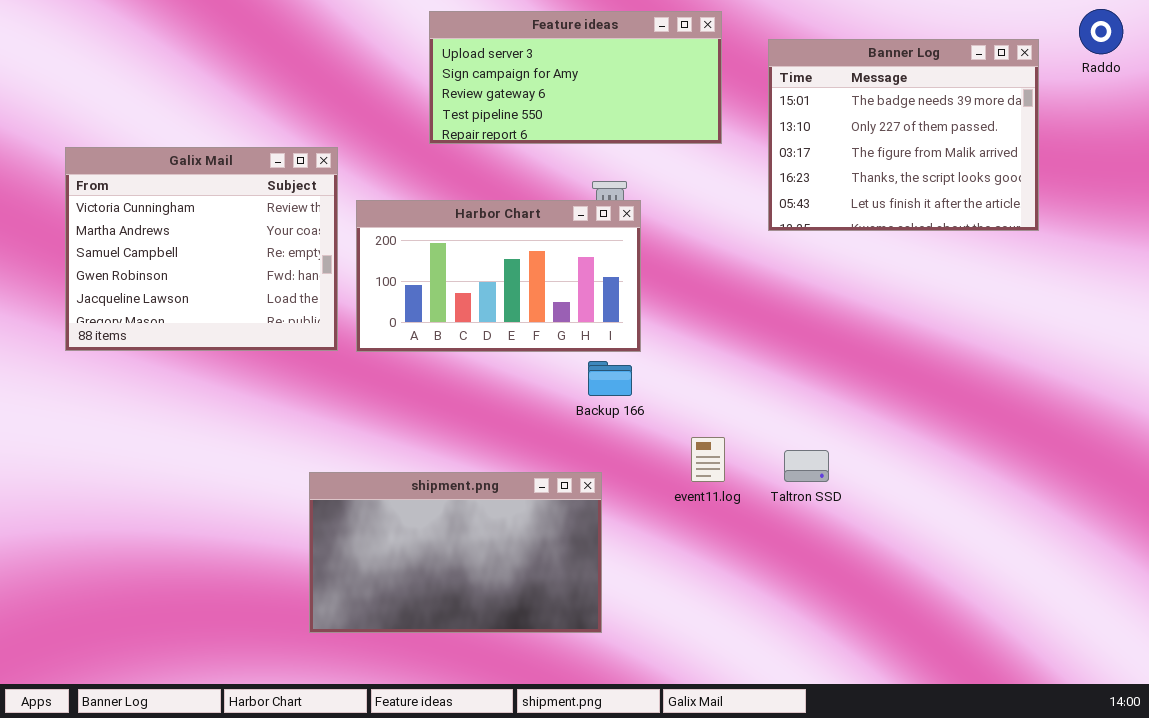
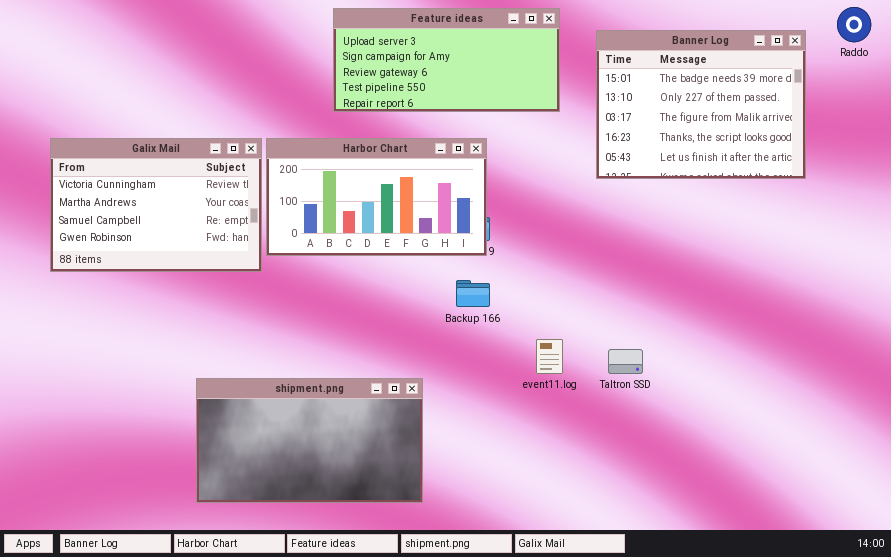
Galix Mail: [65,147,338,351] -> [50,138,262,272], resized
Harbor Chart: [356,200,641,352] -> [266,138,487,256], moved
shipment.png: [309,472,602,633] -> [196,378,423,503], moved

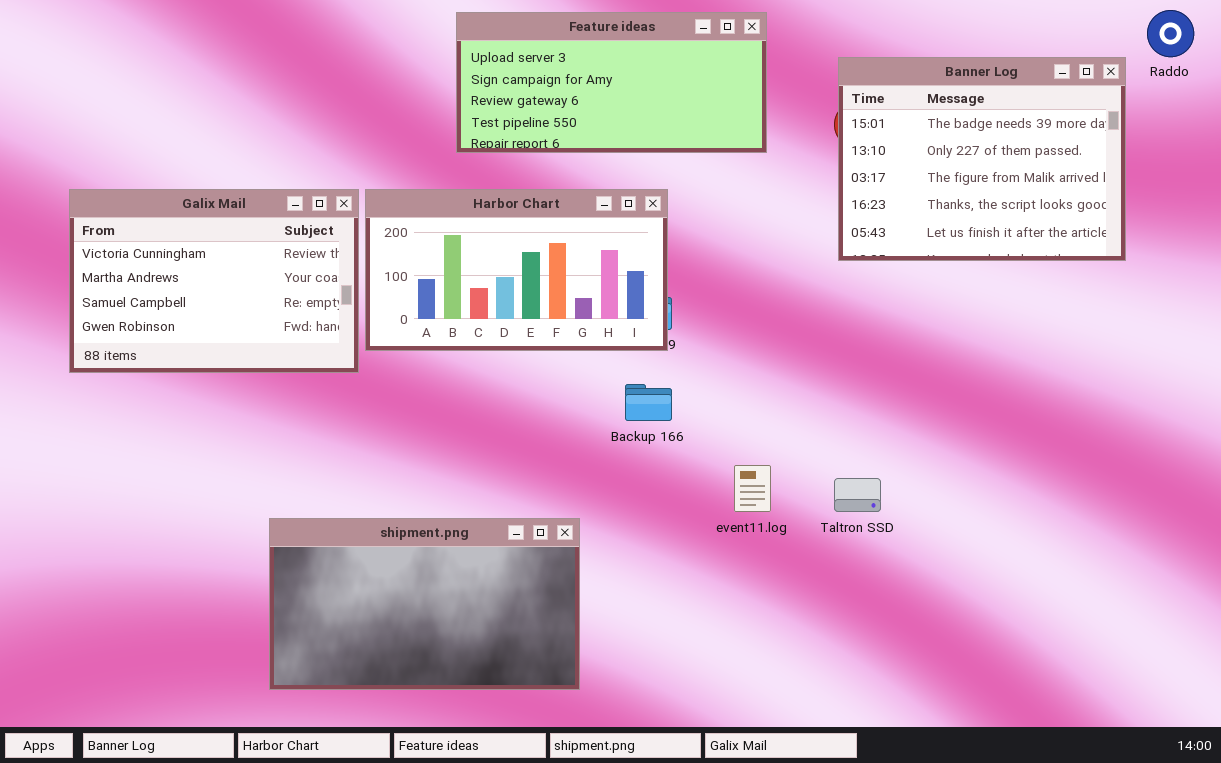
Banner Log: [596,30,806,179] -> [838,57,1126,261], moved

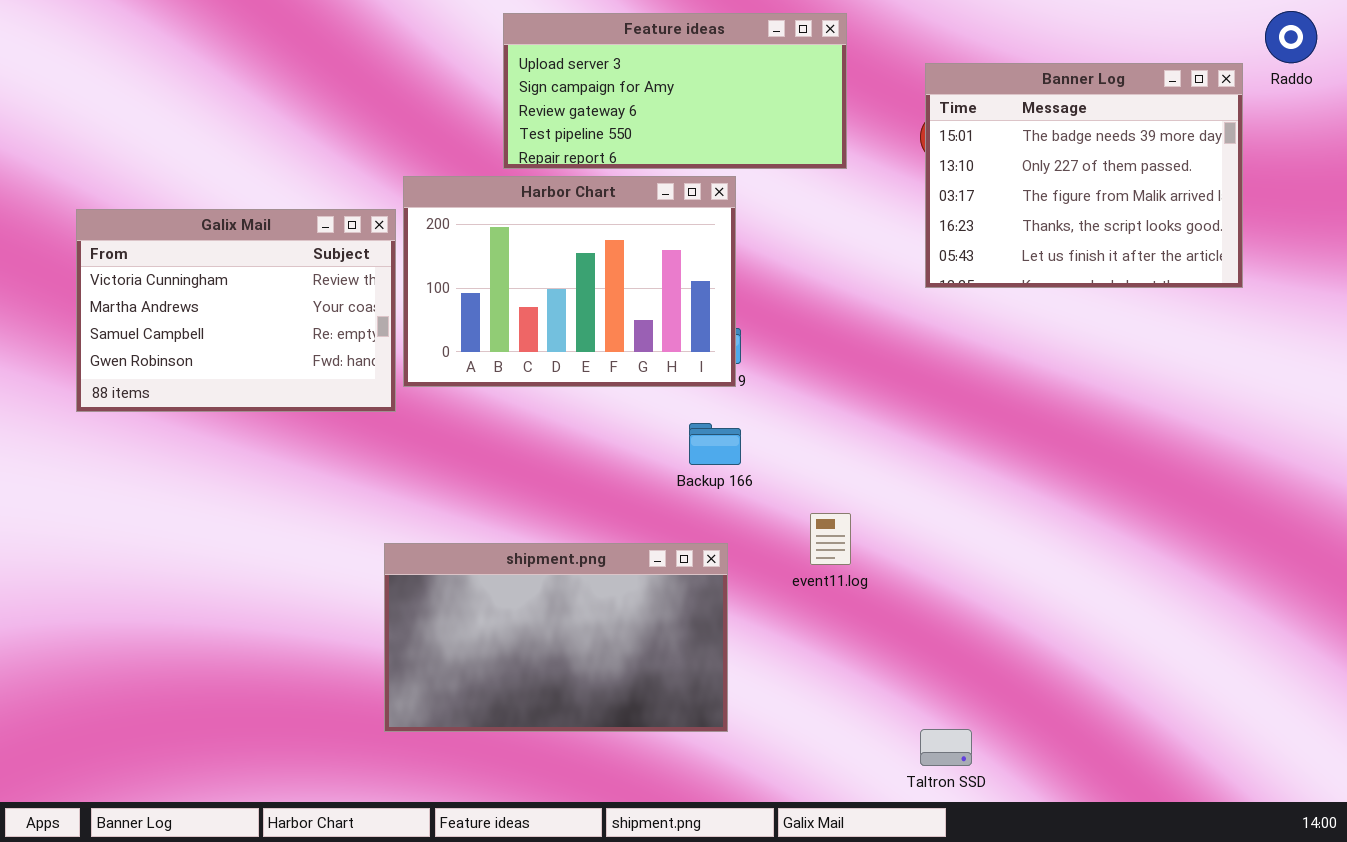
Harbor Chart: [365,189,668,351] -> [403,176,736,387], resized
Taltron SSD: [834,478,881,512] -> [920,729,972,766], moved
shipment.png: [269,518,580,690] -> [384,543,728,732], moved

